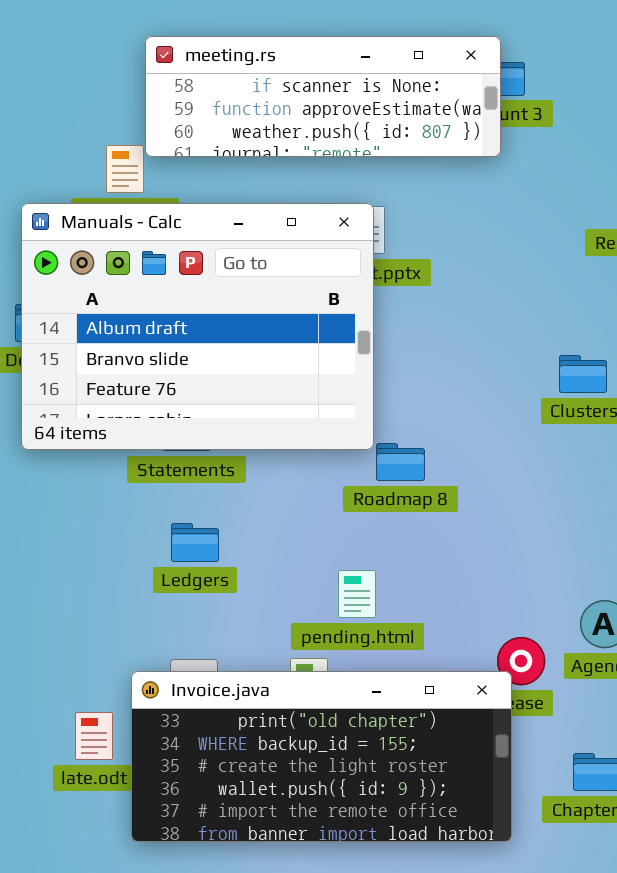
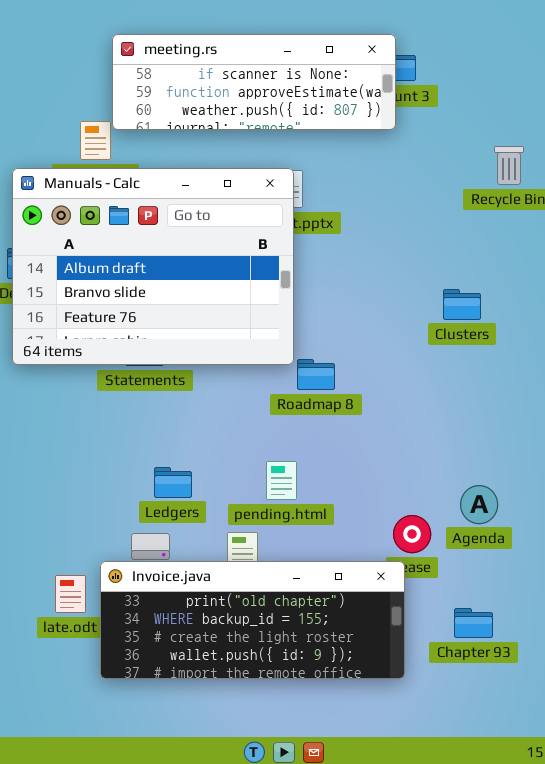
Ledgers: [171,523,219,562] -> [154,467,192,498], moved
Invoice.java: [131,671,512,842] -> [100,561,405,679], resized

